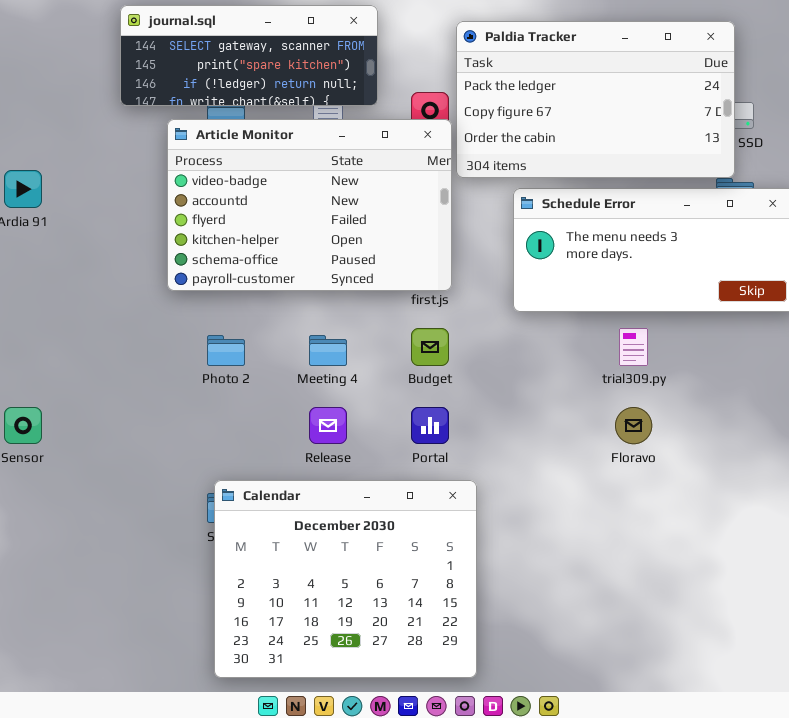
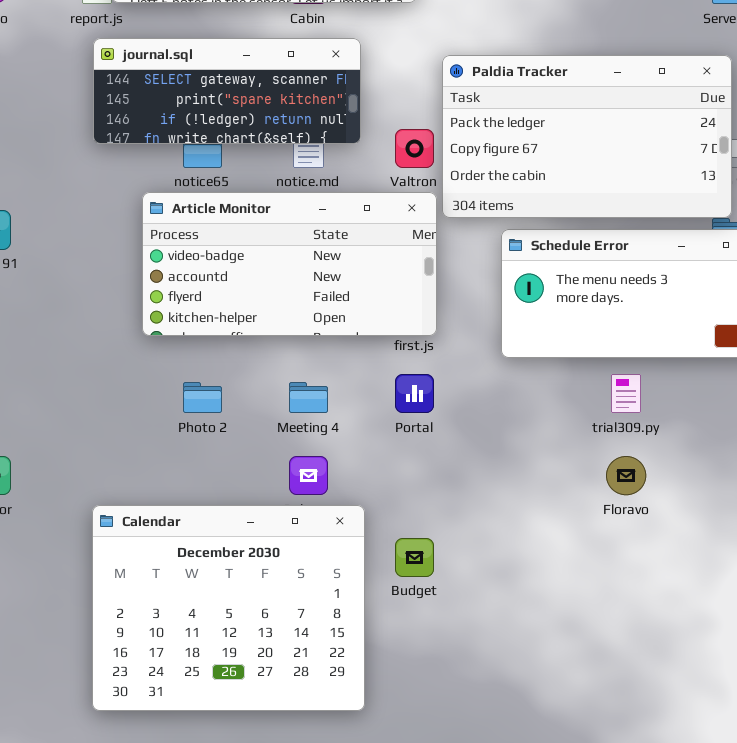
Article Monitor: [167,119,452,291] -> [142,192,437,336], resized
Budget: [411,328,449,366] -> [395,538,434,577], moved
Portal: [411,407,449,444] -> [395,374,434,413], moved
Calendar: [214,480,477,678] -> [92,505,365,711], moved

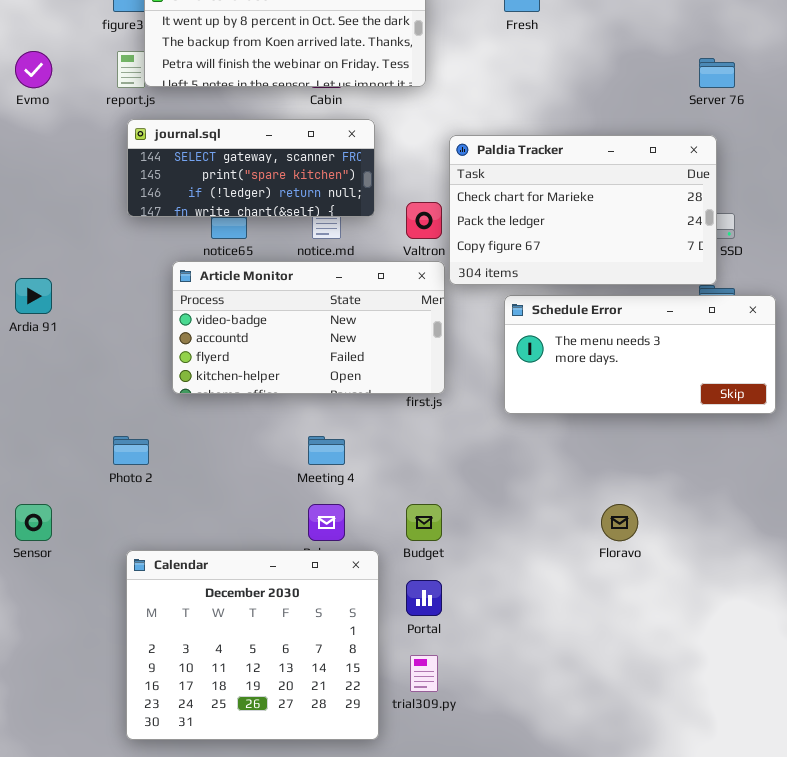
Paldia Tracker: [442,55,732,218] -> [449,135,717,285], scrolled up 1 row
Portal: [395,374,434,413] -> [406,580,442,616], moved
trial309.py: [611,374,641,413] -> [410,655,438,692], moved
Photo 2: [183,382,222,413] -> [113,436,149,465], moved
Budget: [395,538,434,577] -> [406,504,442,541], moved

